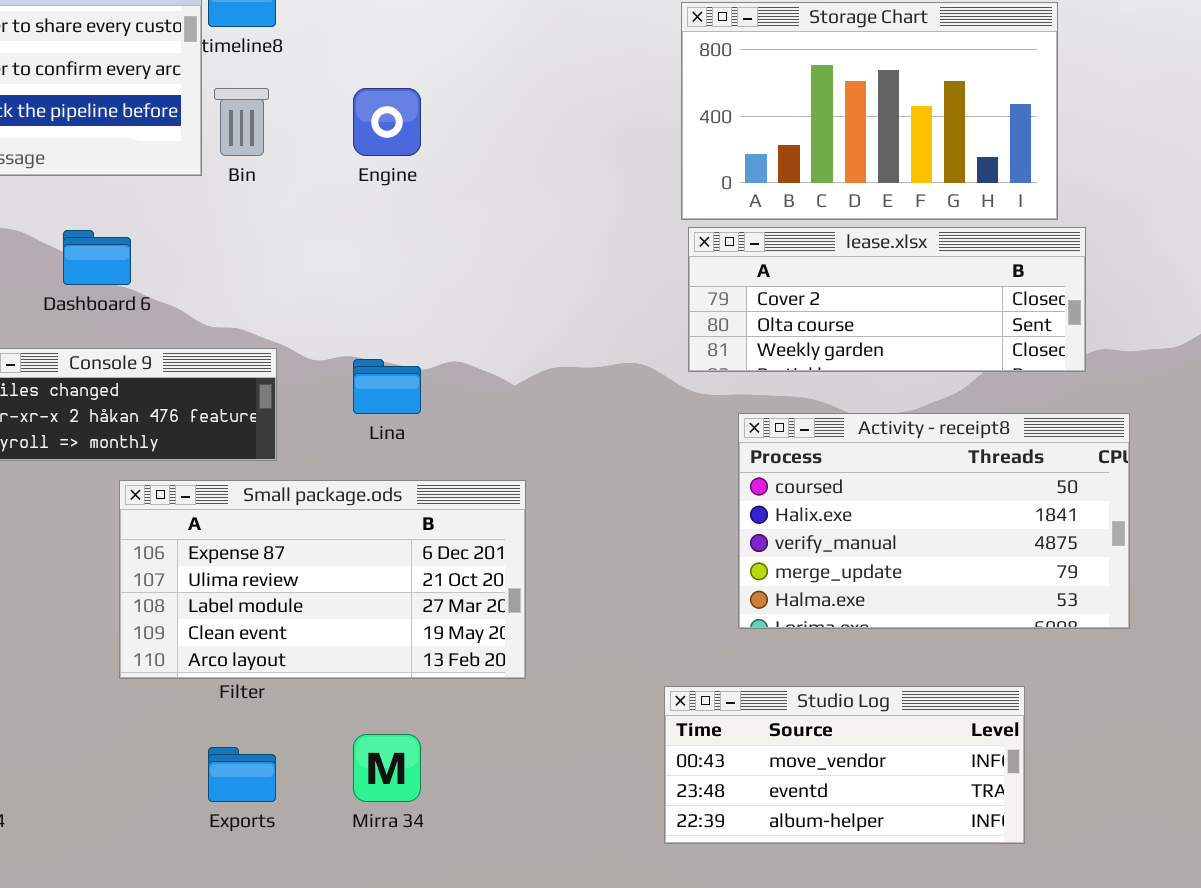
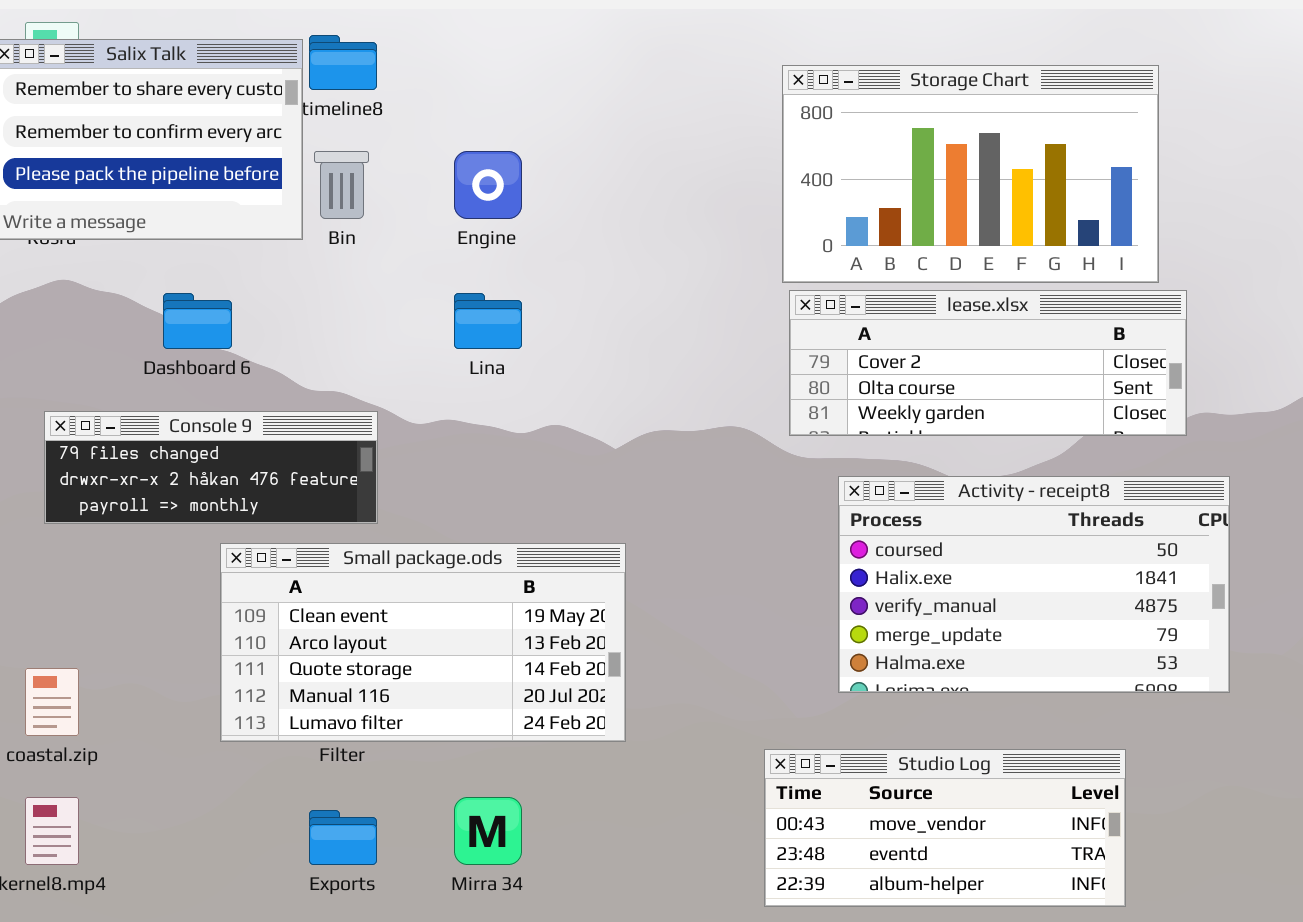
Lina: [353,359,421,414] -> [454,293,522,349], moved
Small package.ods: [119,480,526,679] -> [220,543,626,742], scrolled down 3 rows

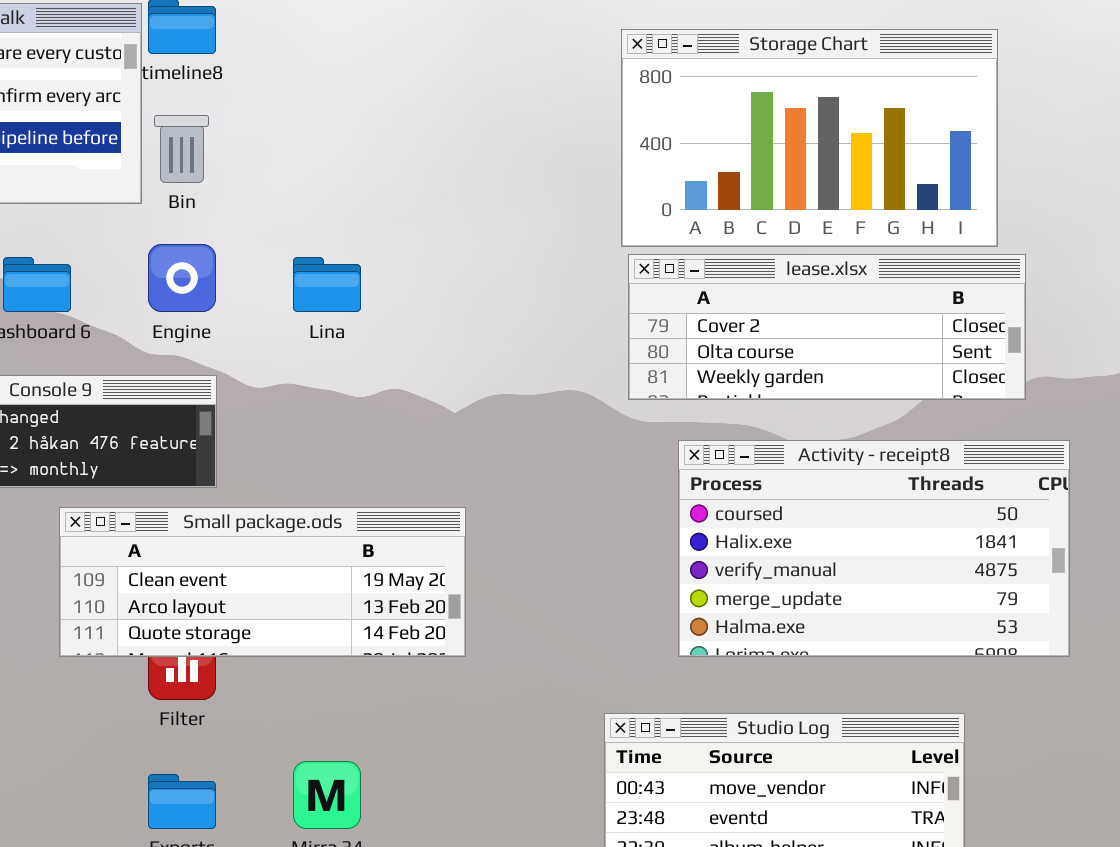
Engine: [454,151,522,219] -> [148,244,216,312], moved
Small package.ods: [220,543,626,742] -> [59,507,466,657], resized

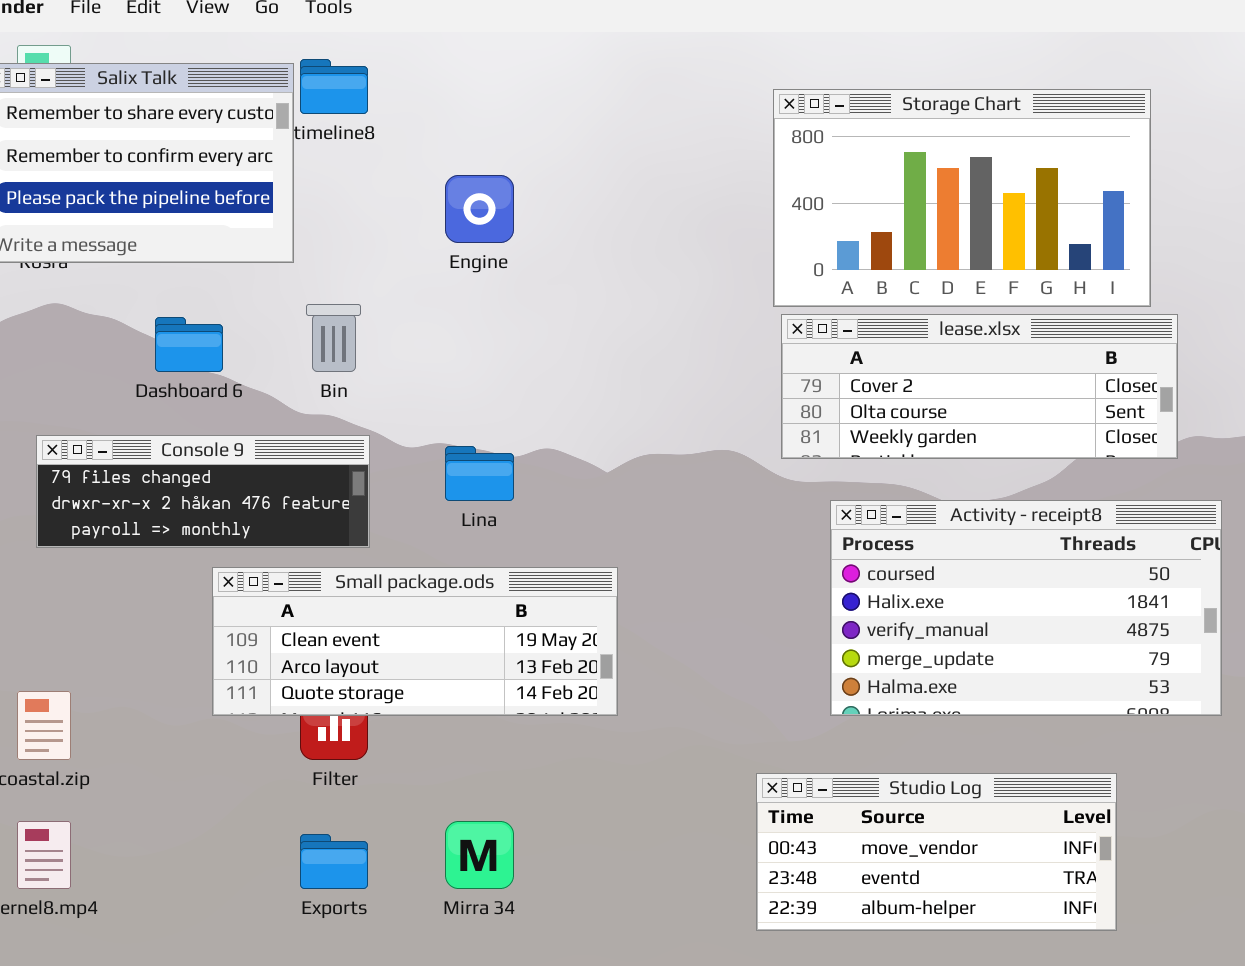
Bin: [154,115,209,183] -> [306,304,361,372], moved
Engine: [148,244,216,312] -> [445,175,514,243], moved
Lina: [293,257,361,312] -> [445,446,514,501], moved

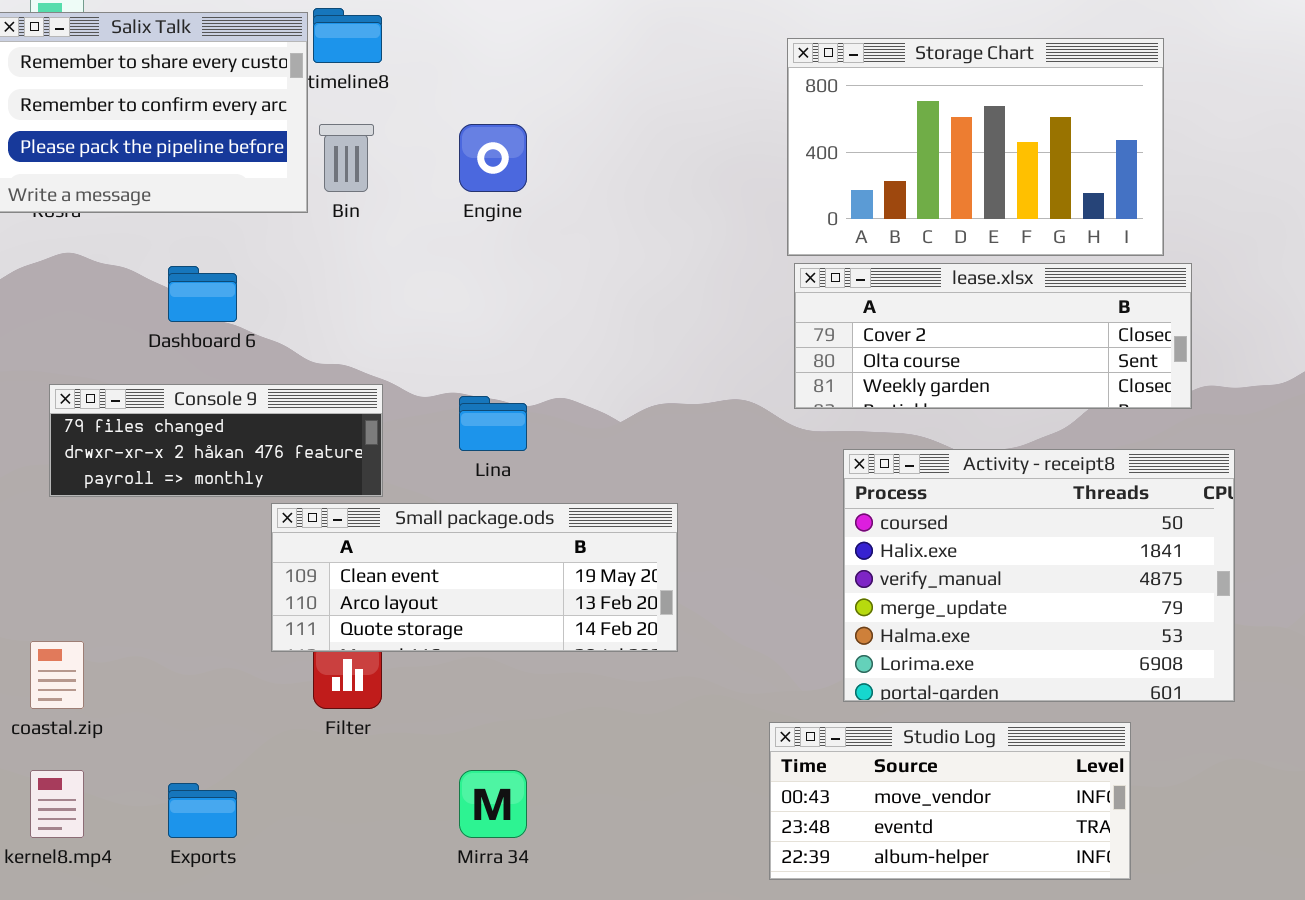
Bin: [306,304,361,372] -> [319,124,374,192], moved
Activity - receipt8: [830,500,1222,716] -> [843,449,1235,702], resized
Small package.ods: [212,567,618,716] -> [271,503,678,652], moved
Exports: [300,834,368,889] -> [168,783,237,838], moved

